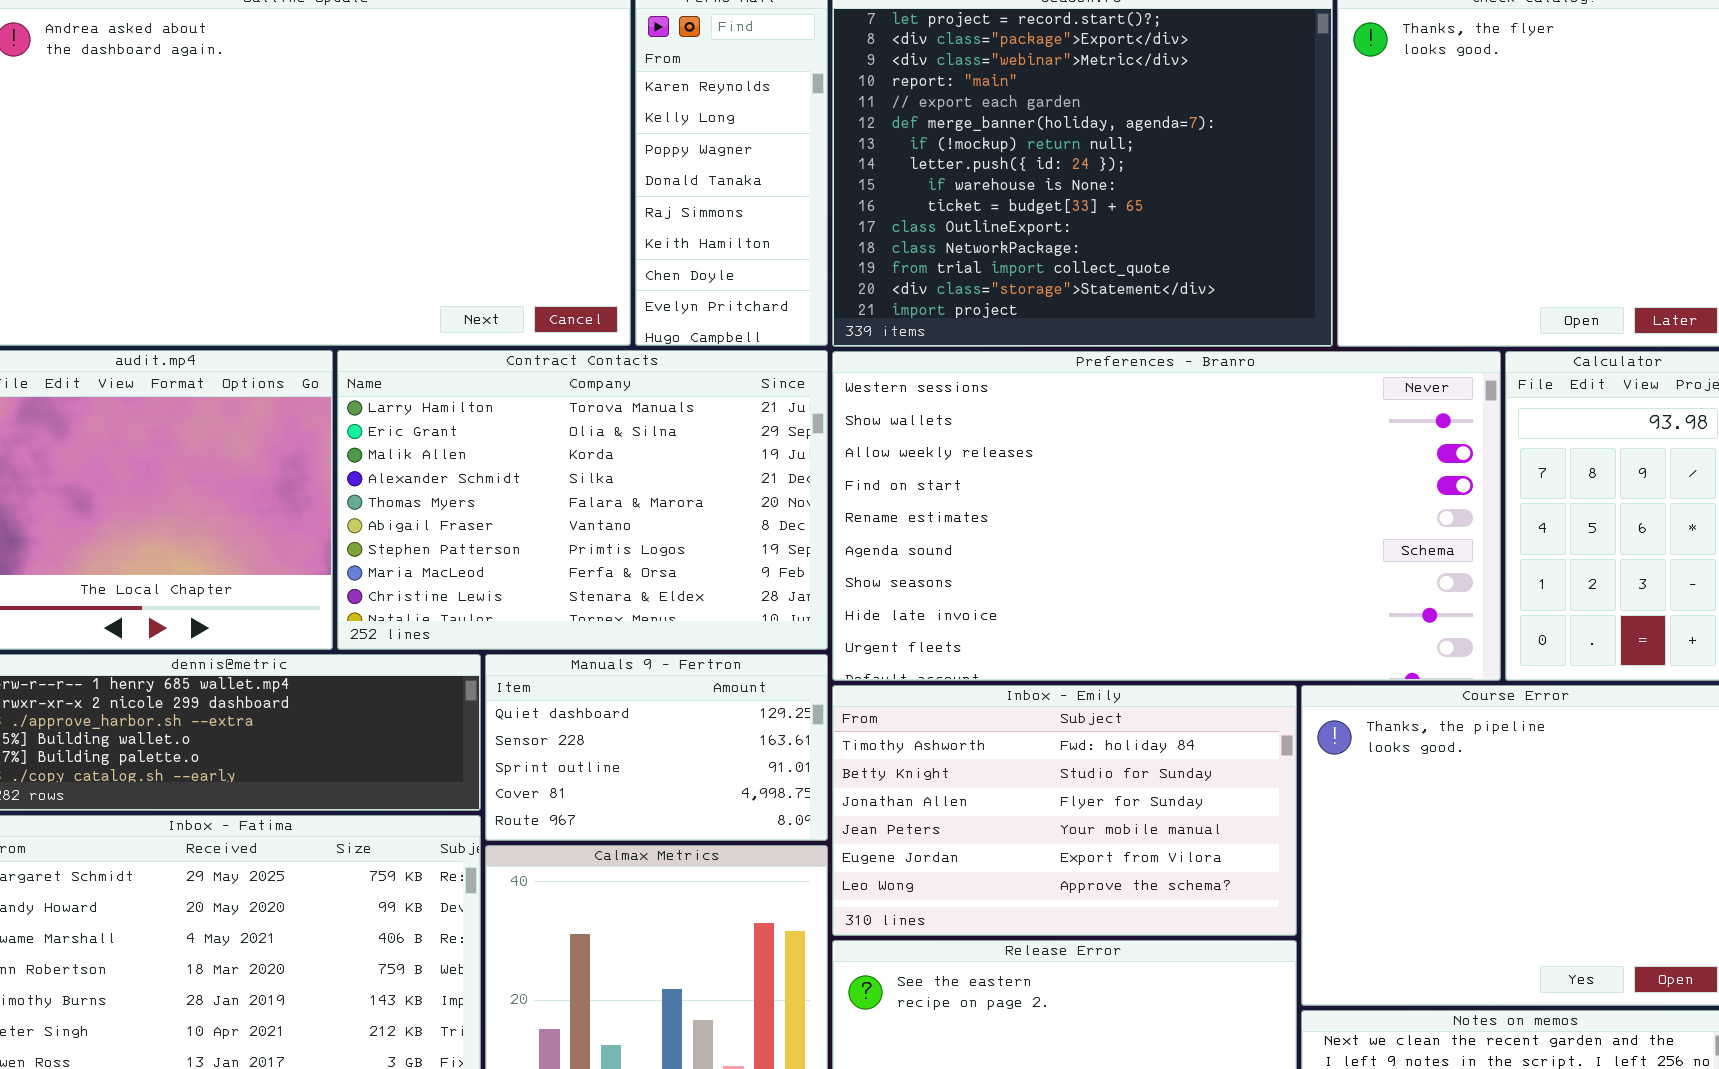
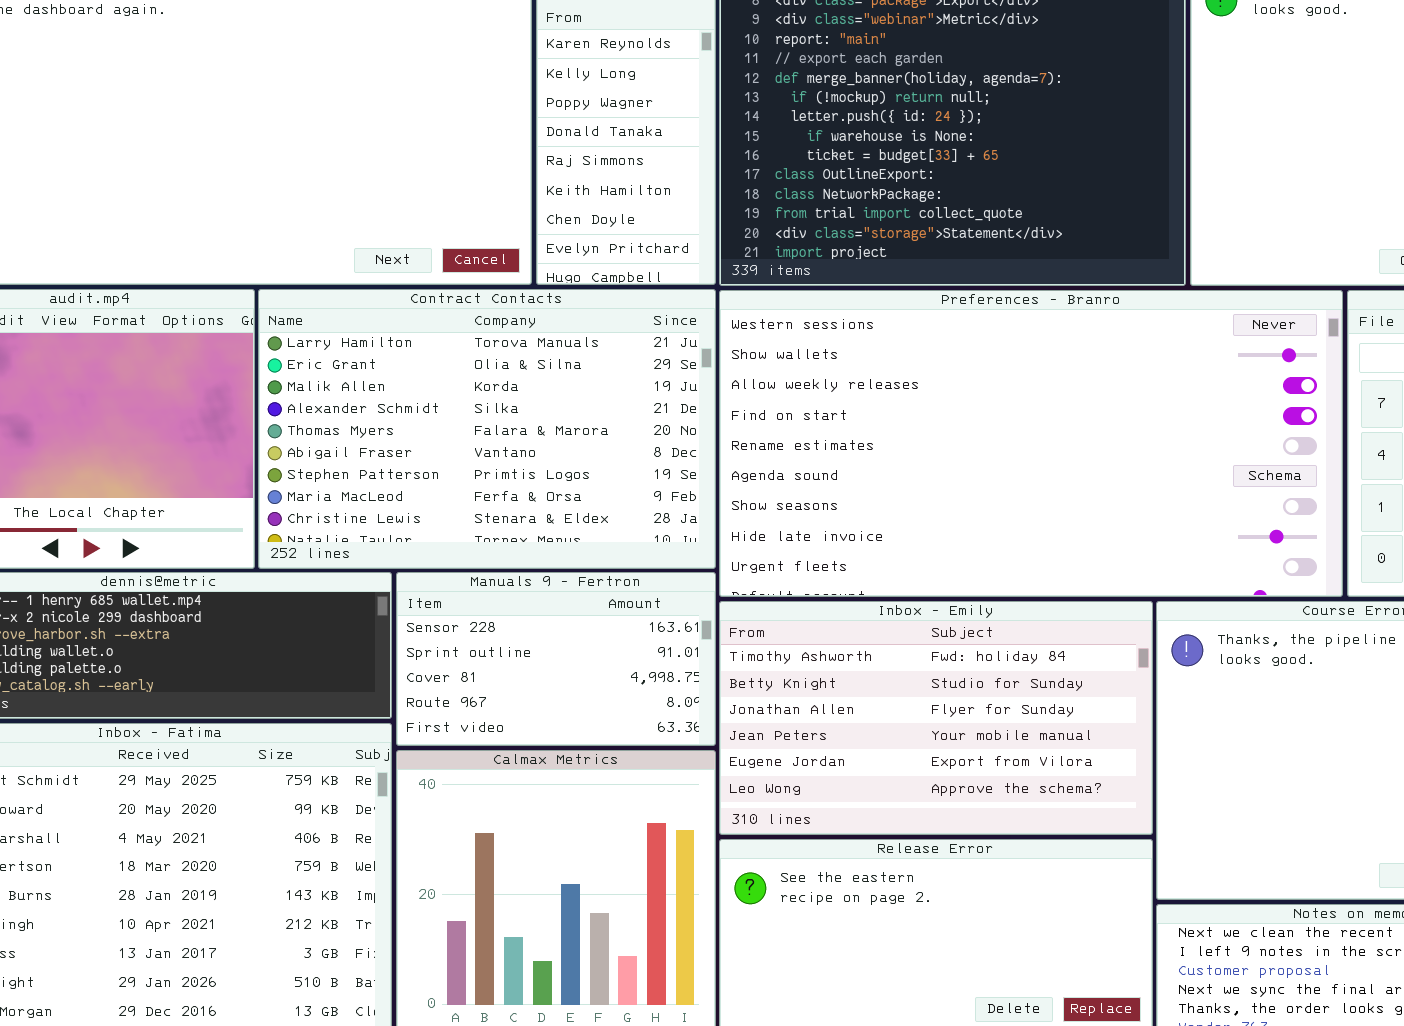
Manuals 9 - Fertron: [485,654,828,841] -> [396,572,716,746], scrolled down 1 row

